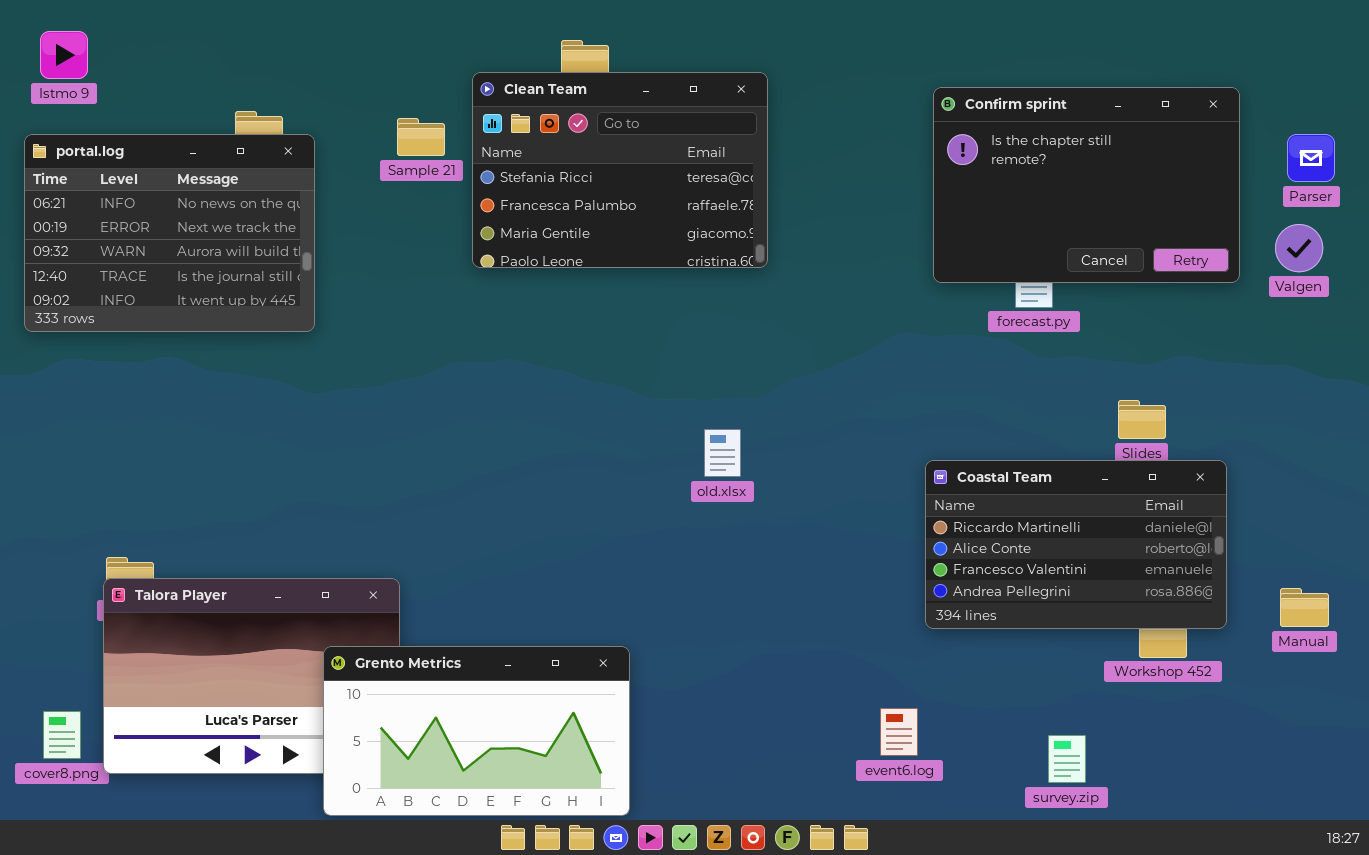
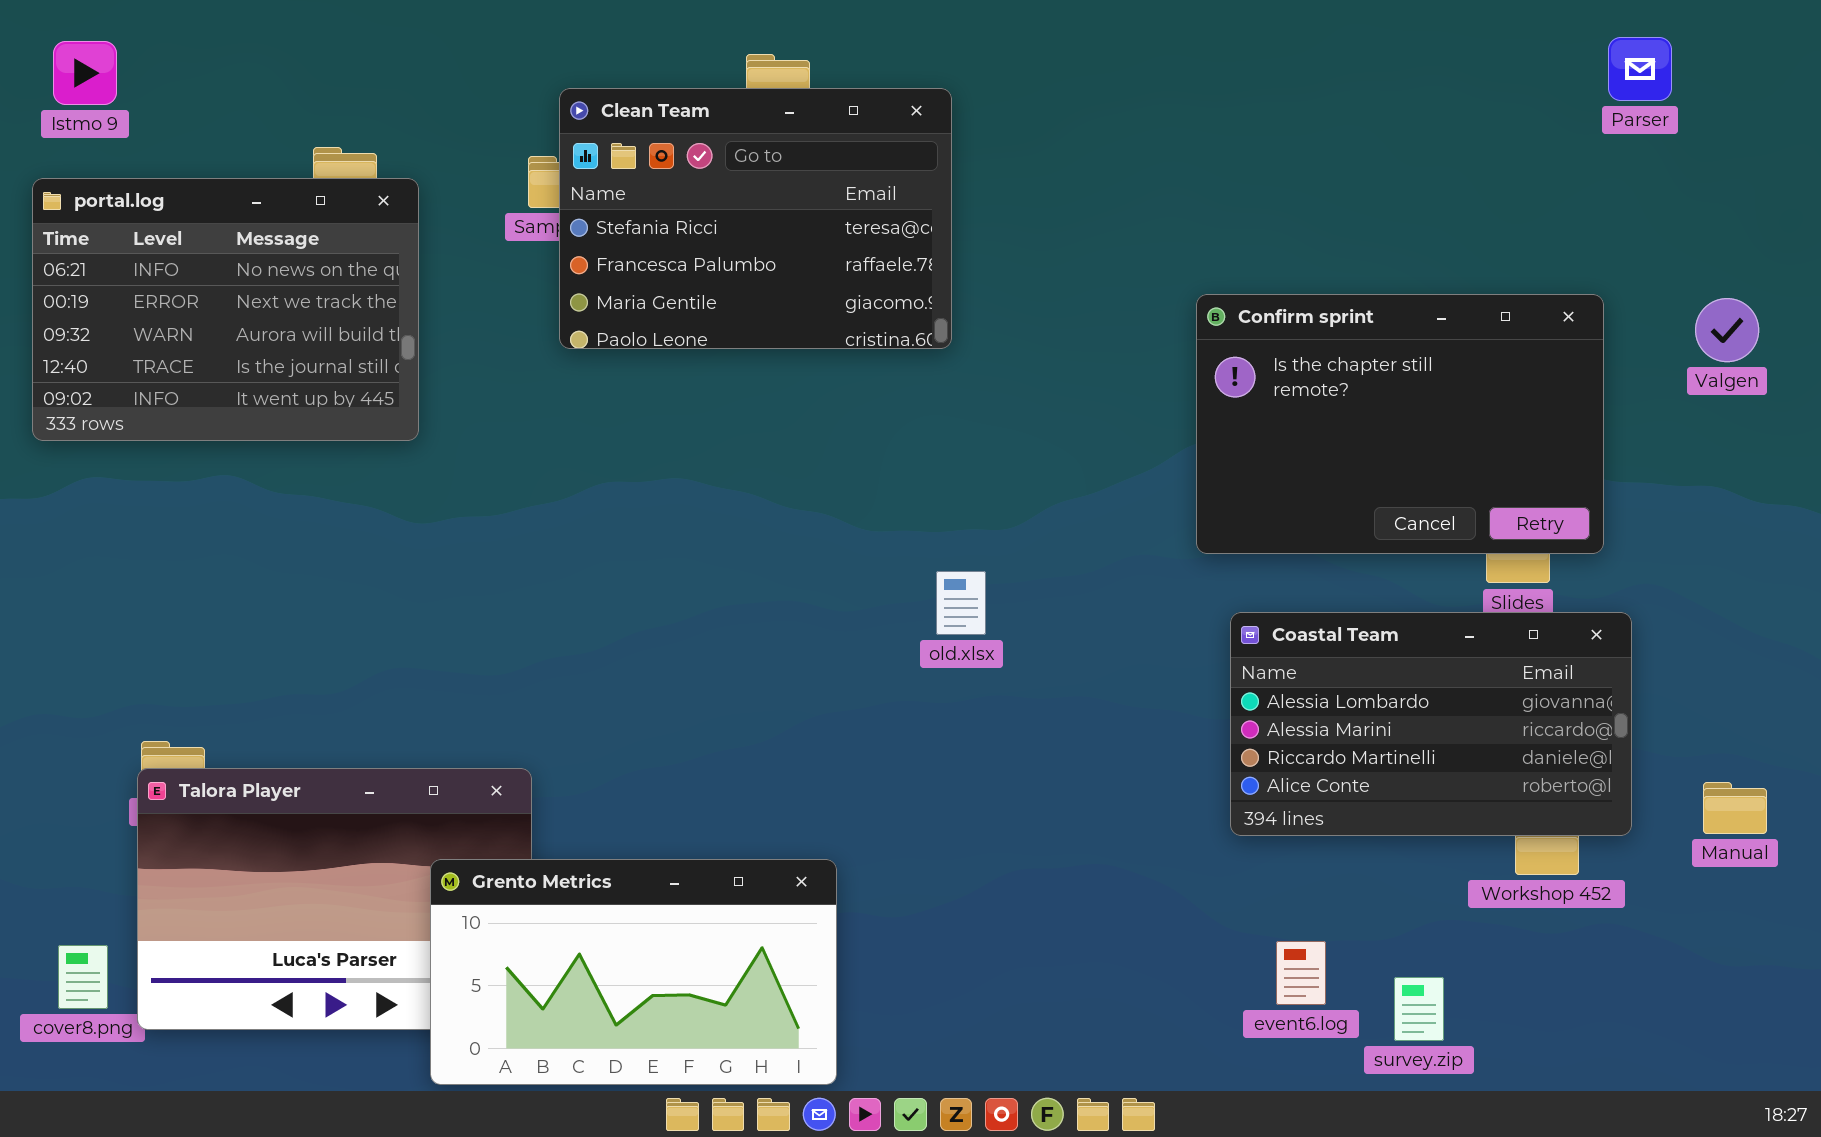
Clean Team: [472,72,768,268] -> [559,88,952,349], moved
Confirm sprint: [933,87,1240,283] -> [1196,294,1604,554], moved
Parser: [1287,134,1335,182] -> [1608,37,1672,101], moved
Coastal Team: [925,460,1227,629] -> [1230,612,1632,836], scrolled up 2 rows
event6.log: [880,708,918,756] -> [1276,941,1326,1005], moved

